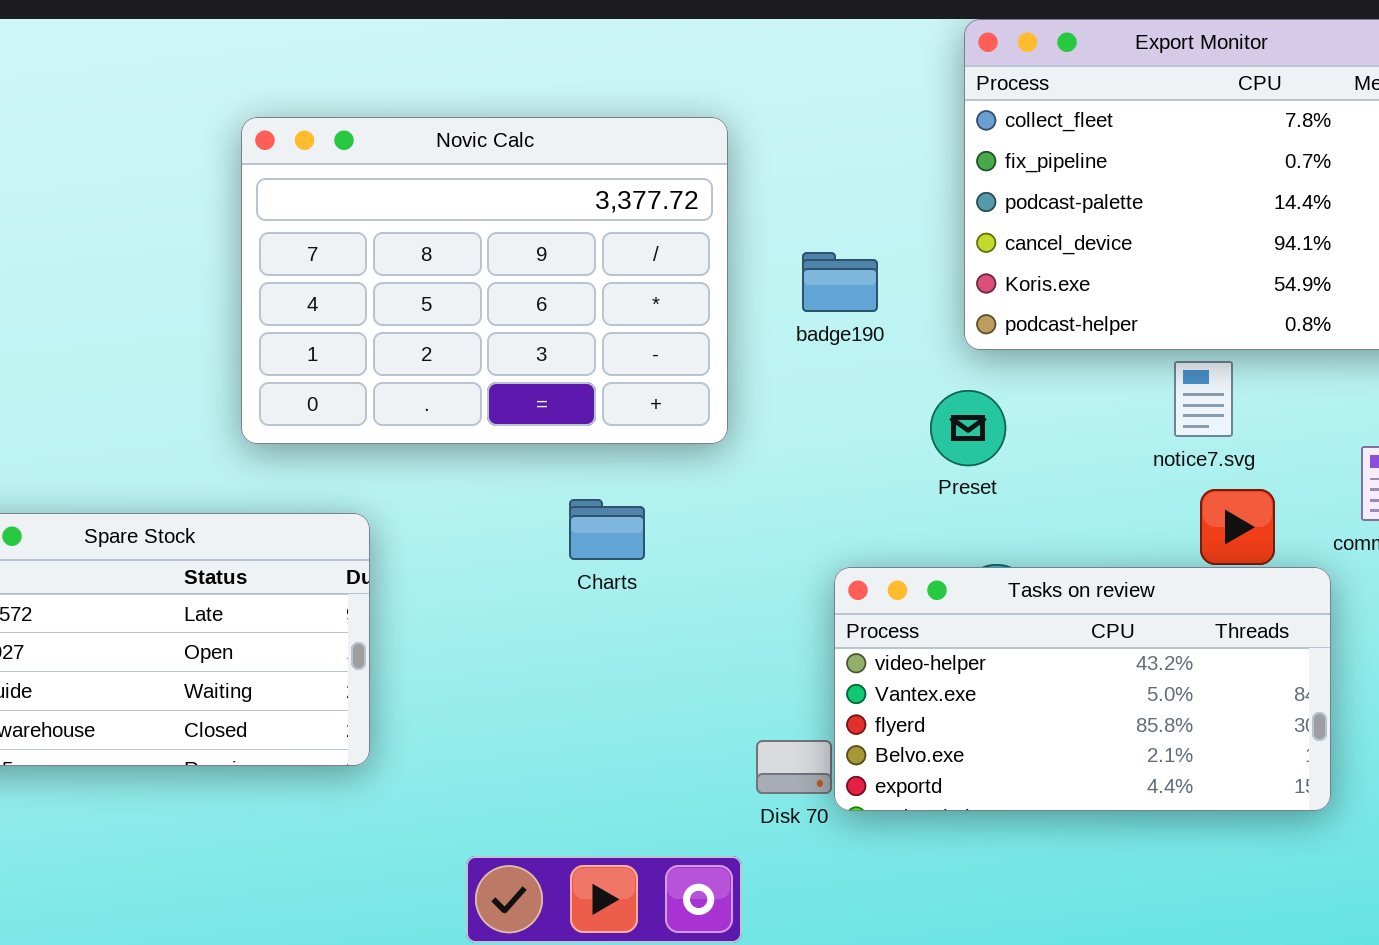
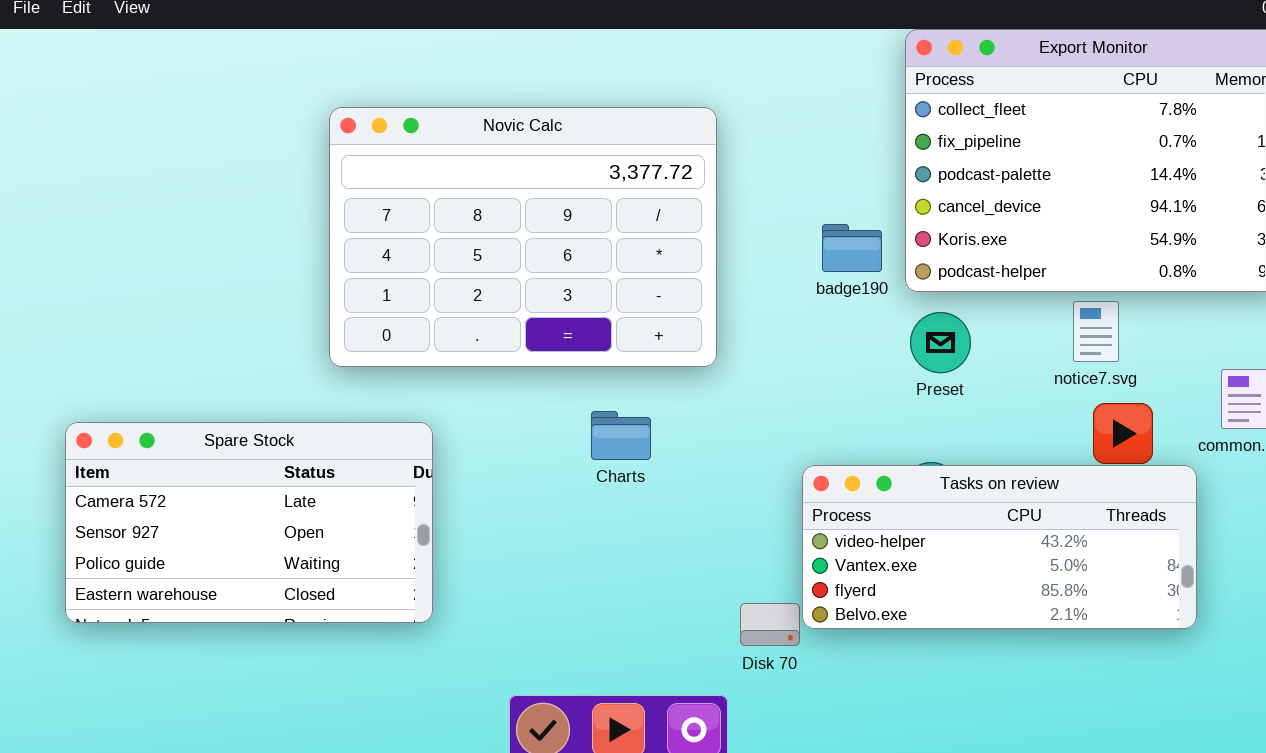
badge190: [802,252,878,312] -> [822,224,882,272], moved
Preset: [930,390,1006,466] -> [910,312,971,373], moved
Tasks on review: [834,567,1331,811] -> [802,465,1197,629], resized

